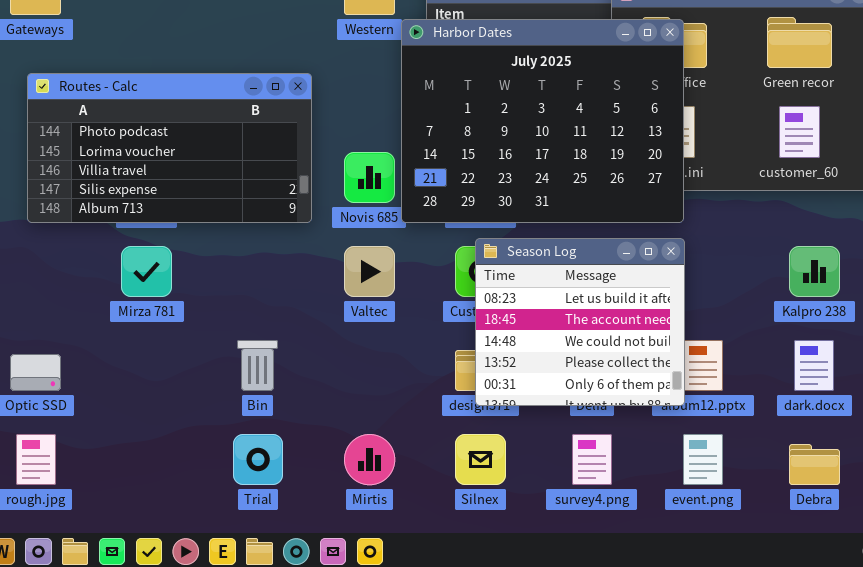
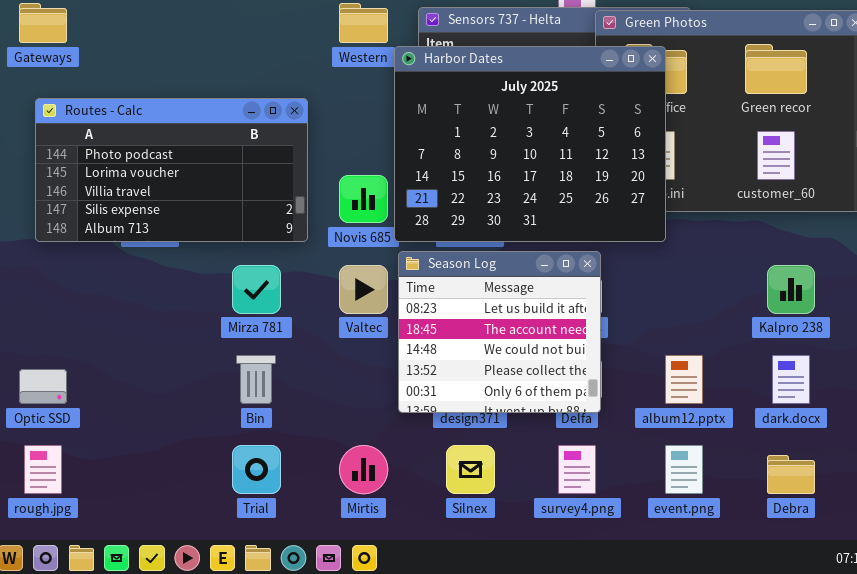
Season Log: [475,238,685,406] -> [398,251,601,413], moved
Mirza 781: [121,246,172,297] -> [232,265,281,314], moved

